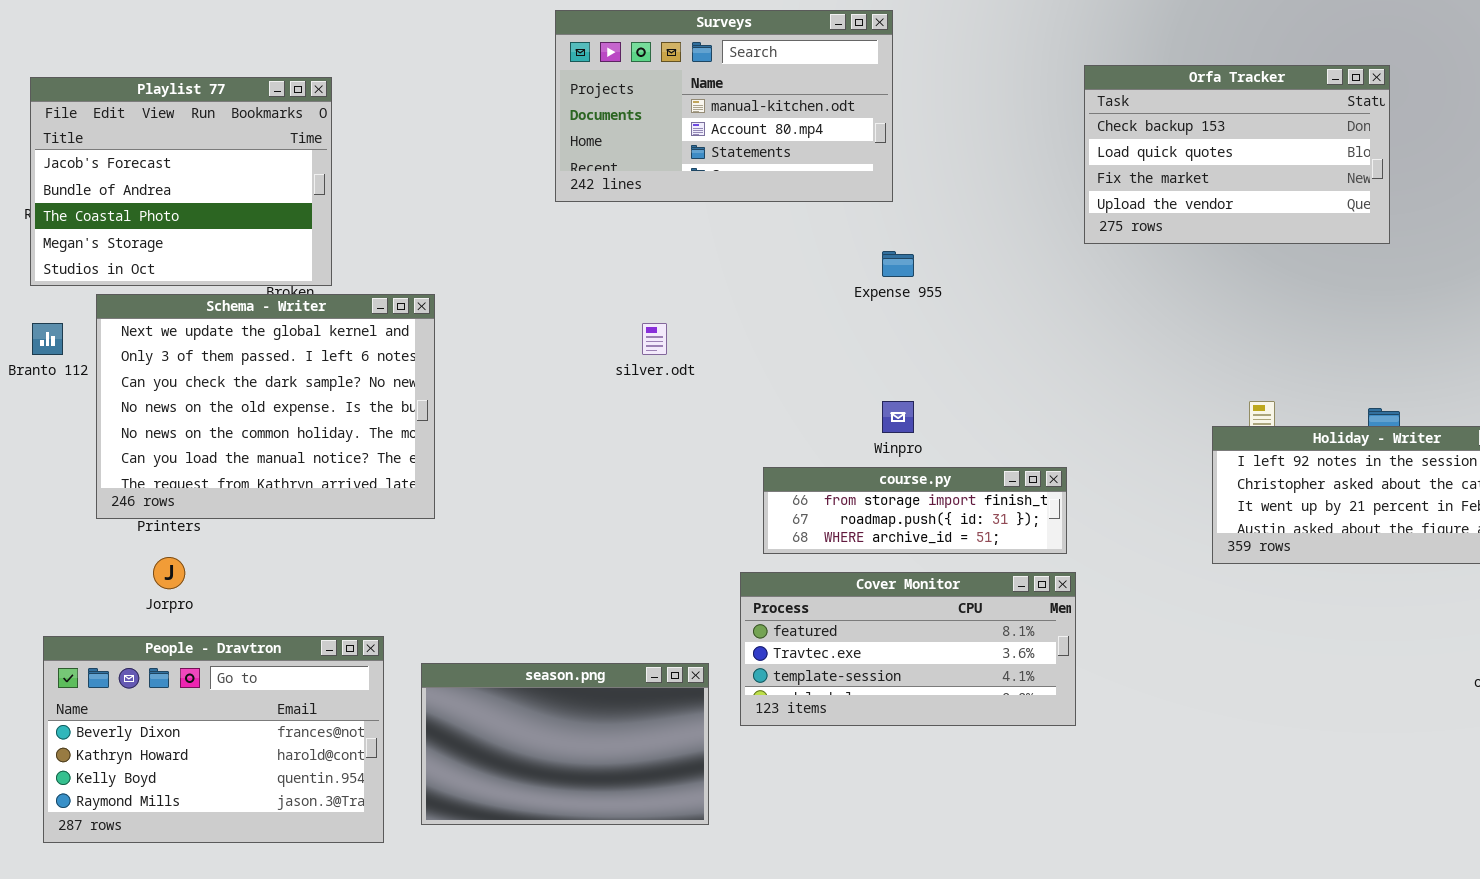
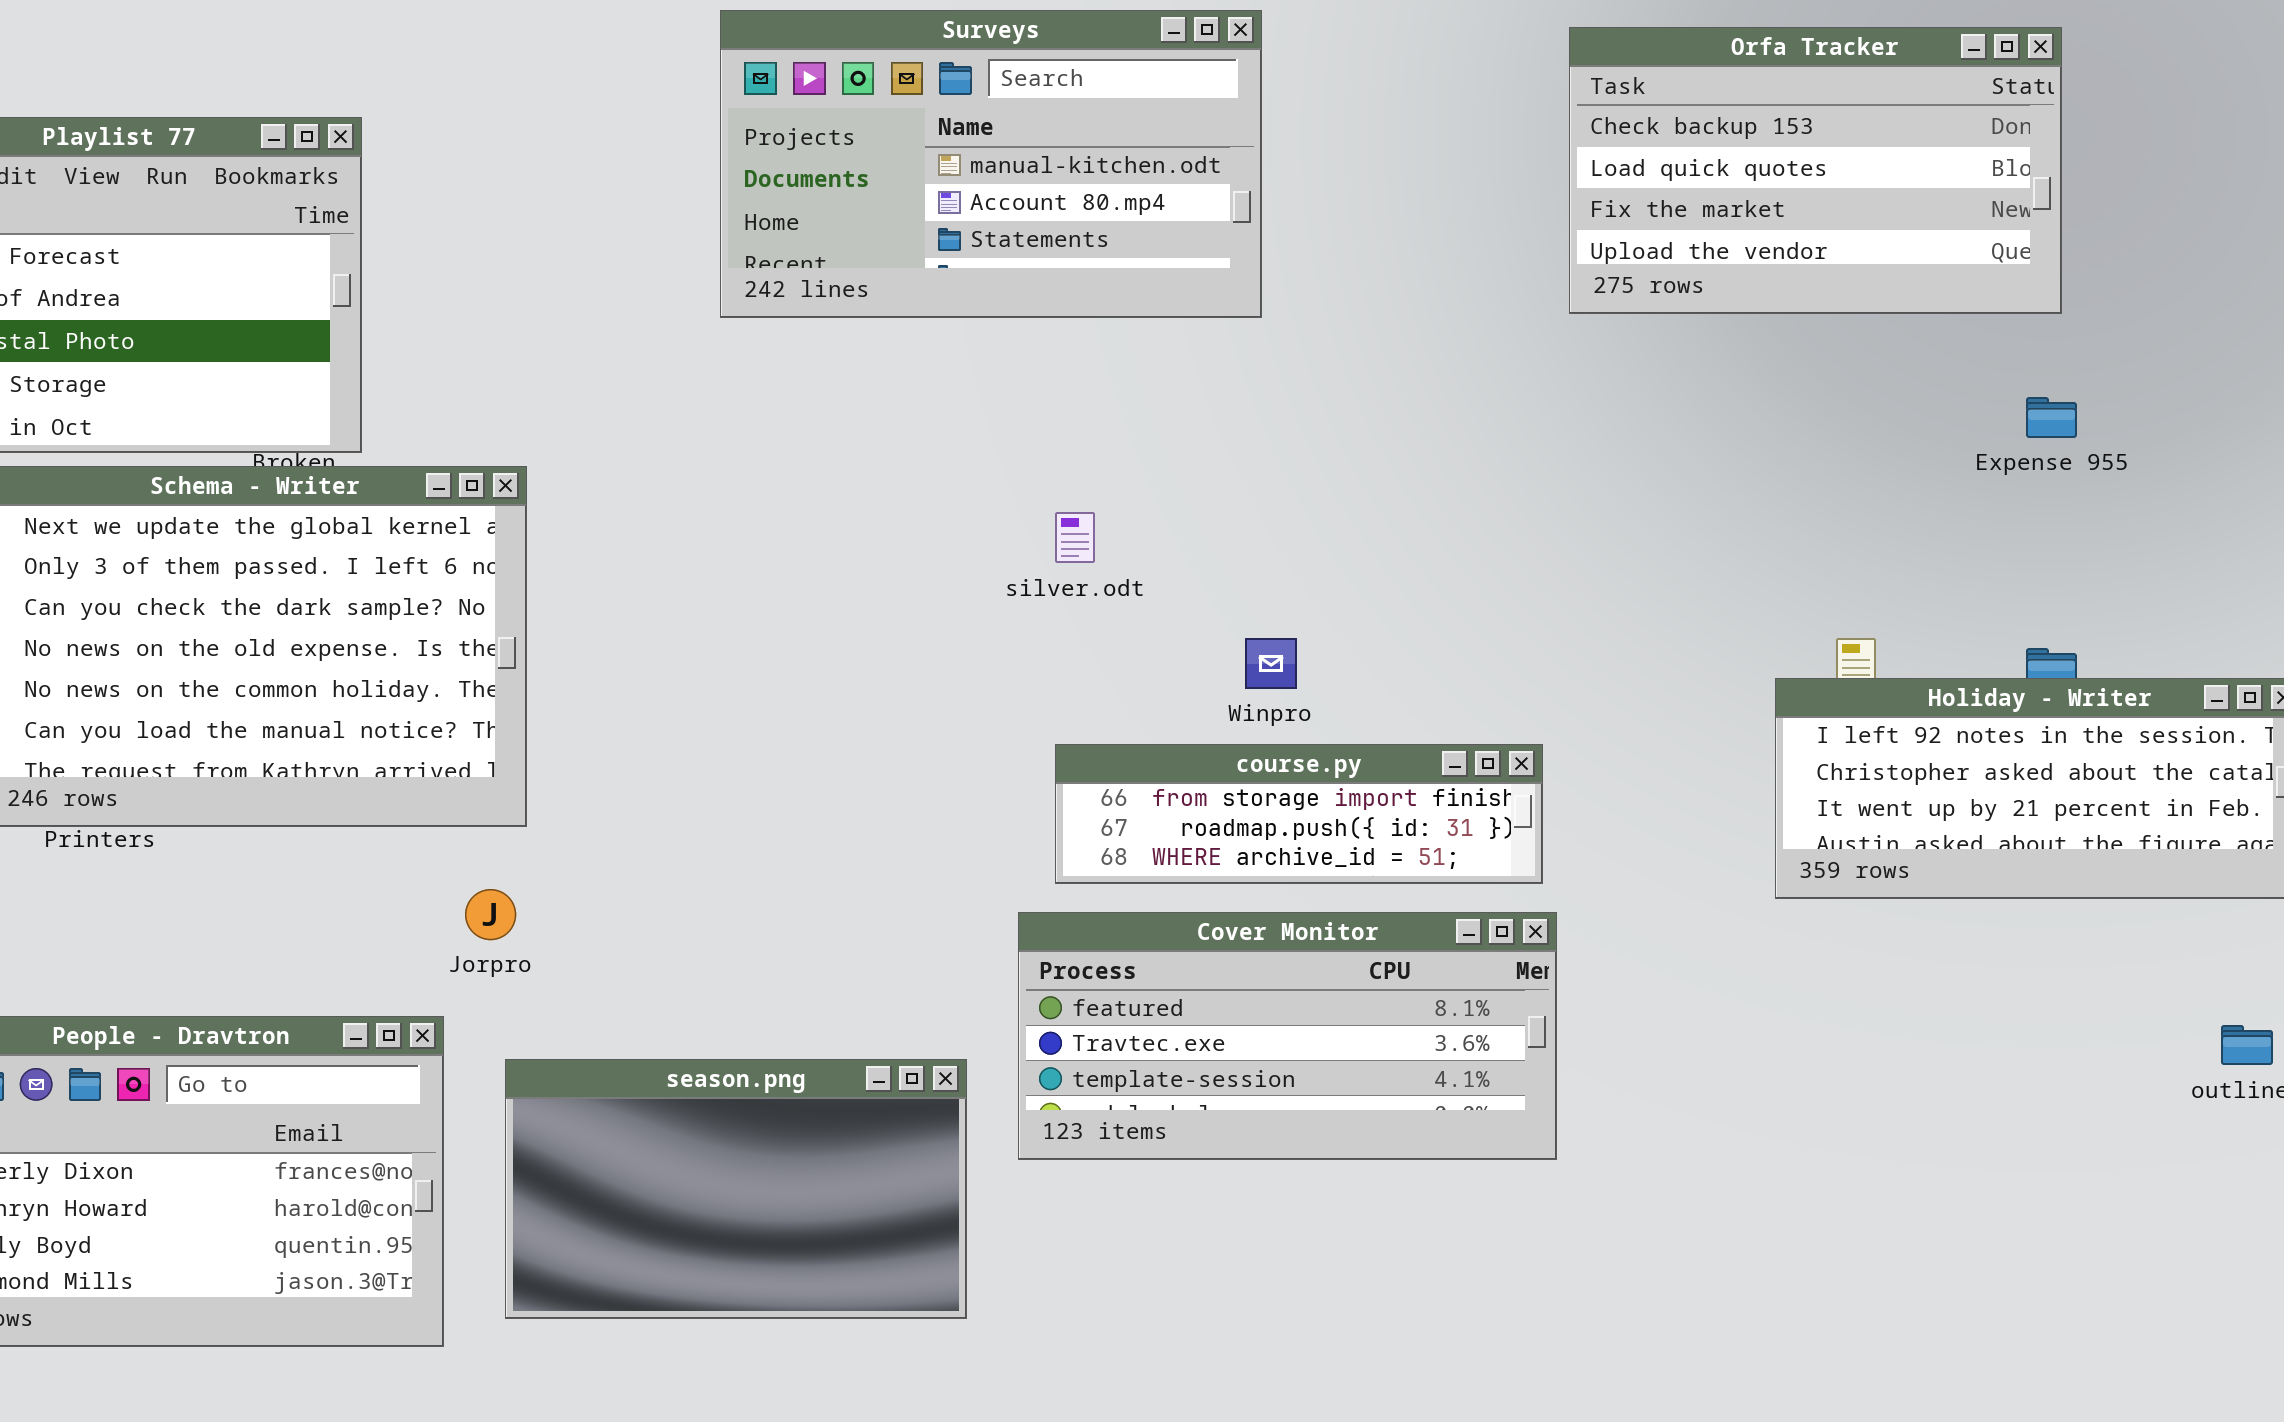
Orfa Tracker: [1084,65,1390,244] -> [1569,27,2062,314], moved
Expense 955: [882,251,914,277] -> [2026,397,2077,438], moved
silver.odt: [642,323,667,355] -> [1055,512,1095,563], moved
Jorpro: [153,557,185,589] -> [465,889,516,940], moved

